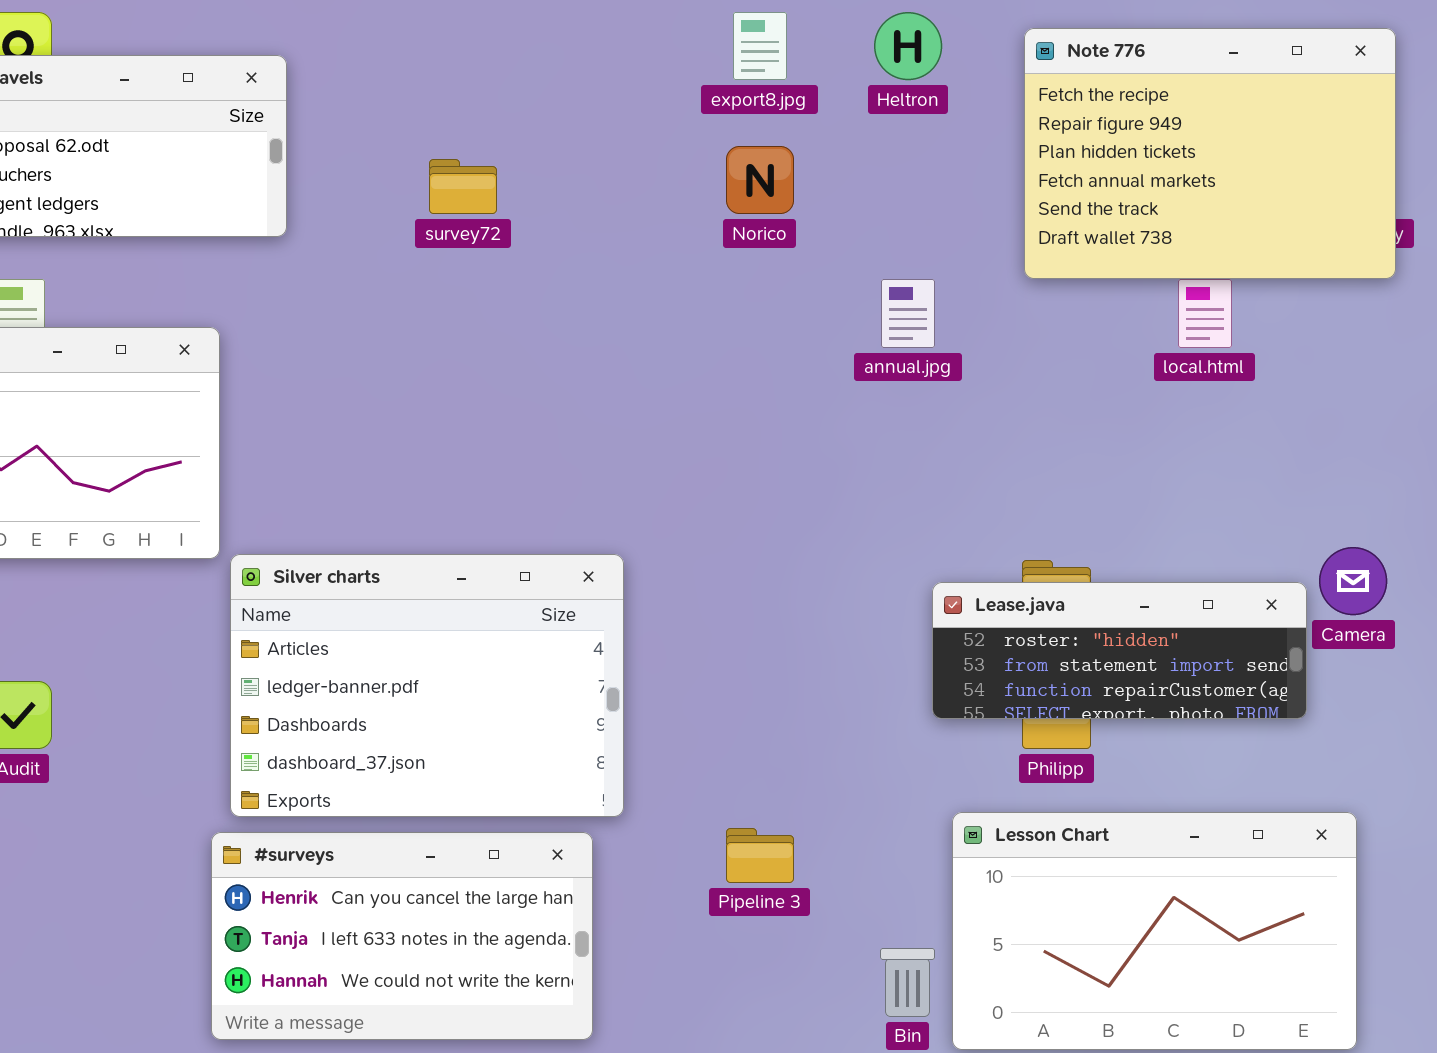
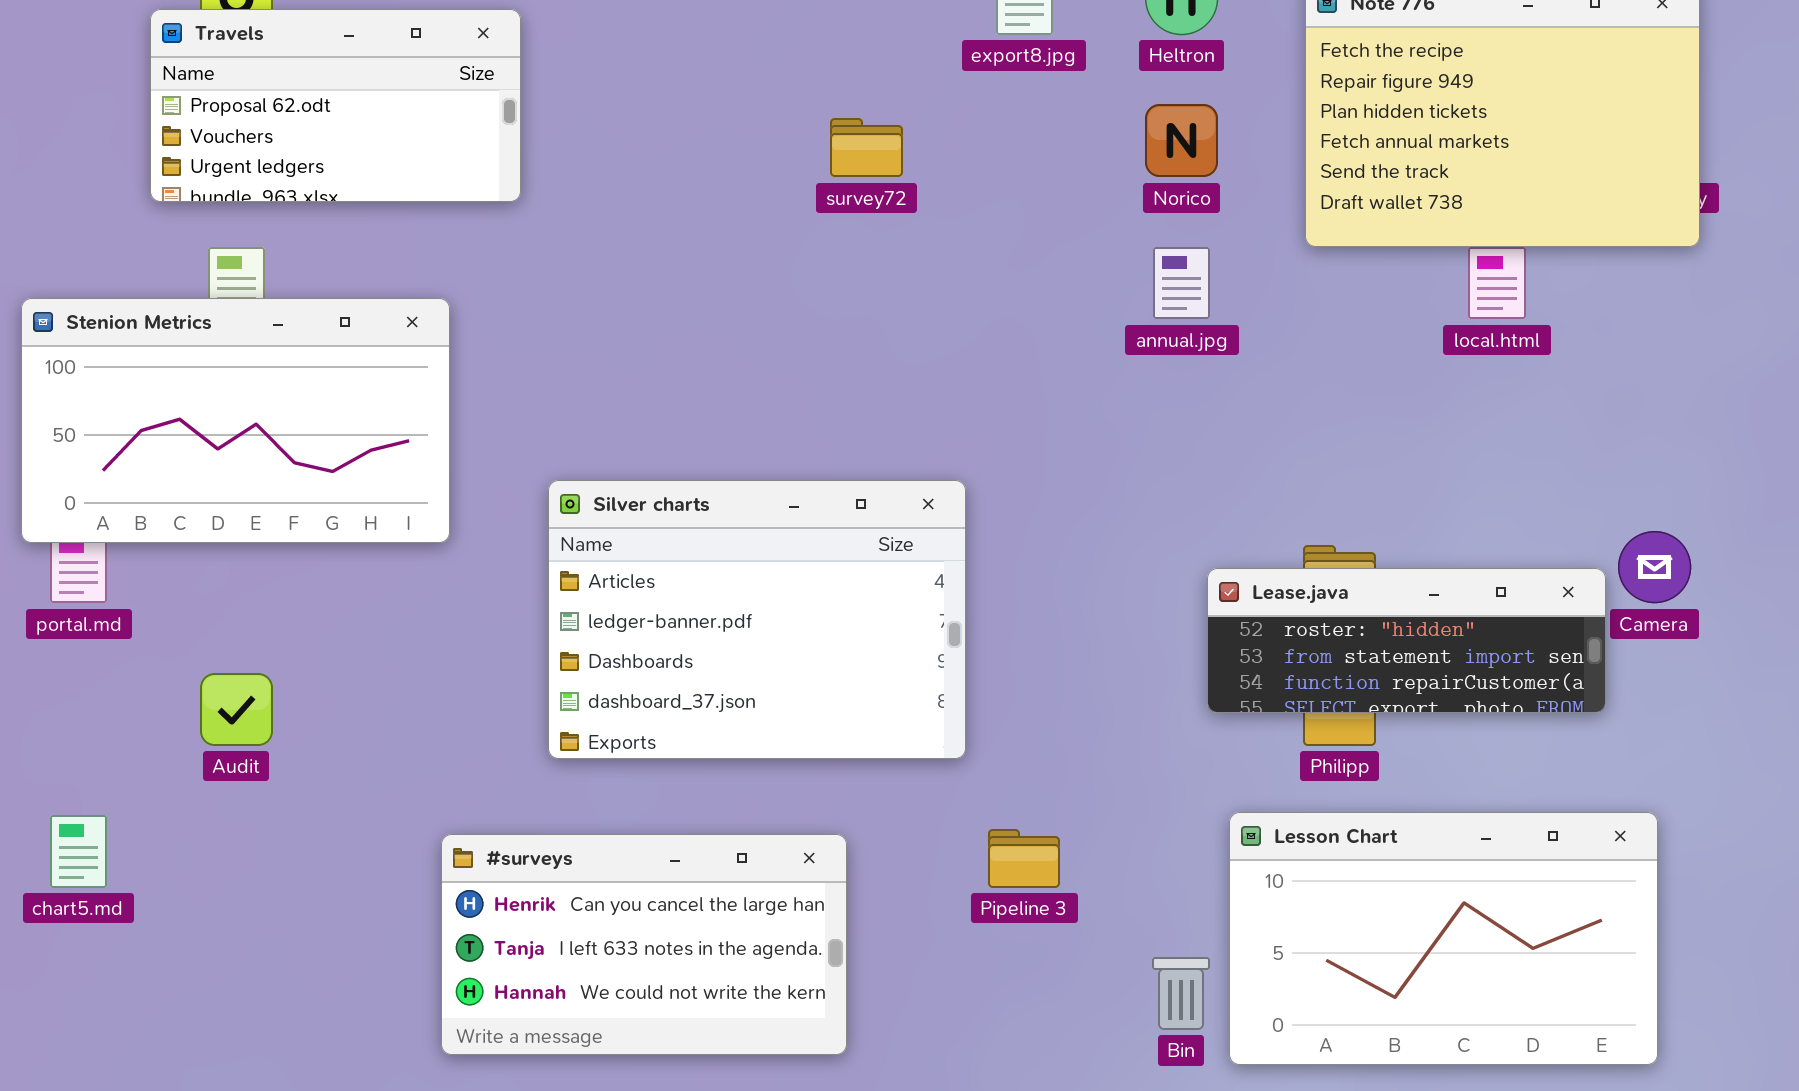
Norico: [726,146,794,214] -> [1145,104,1218,177], moved
survey72: [429,159,497,214] -> [830,118,903,177], moved
Silver charts: [230,554,624,817] -> [548,480,966,759], moved

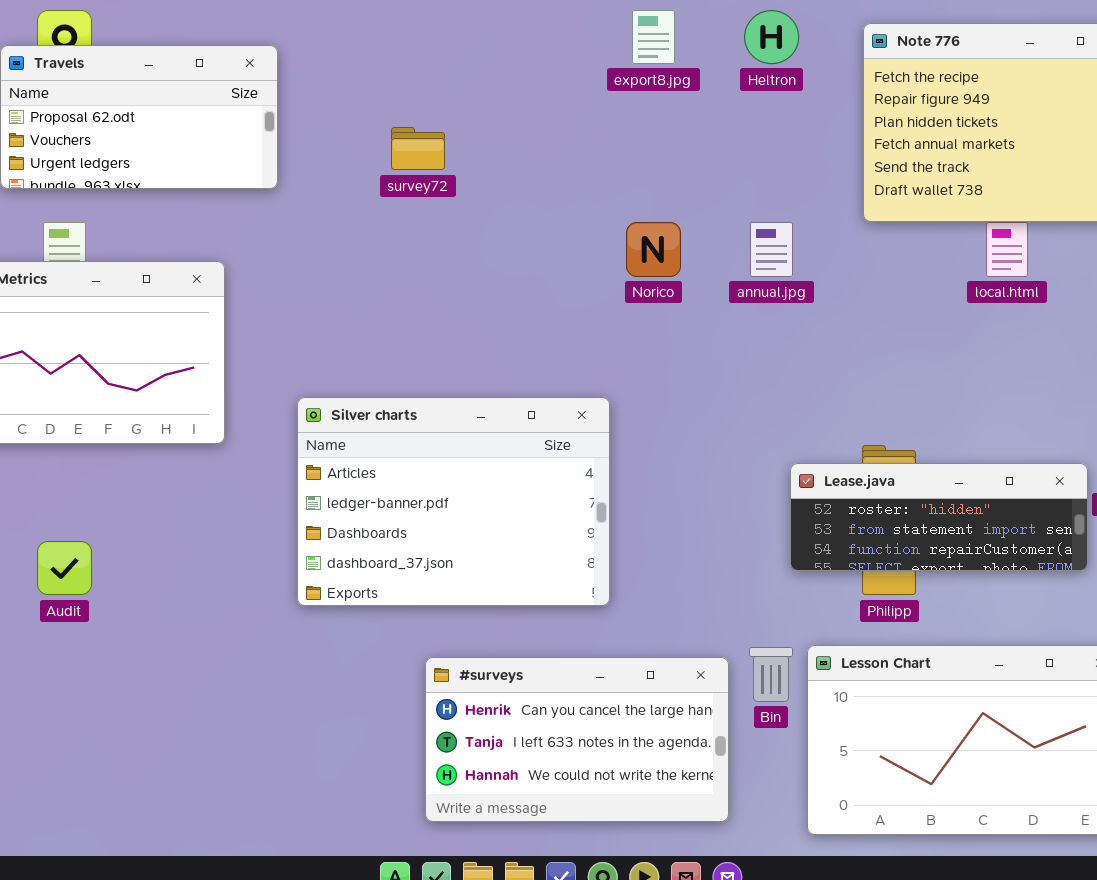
Norico: [1145,104,1218,177] -> [626,222,681,277], moved
survey72: [830,118,903,177] -> [391,127,445,170], moved
#surveys: [441,834,847,1055] -> [425,657,729,822], moved
Bin: [1152,957,1210,1030] -> [749,647,793,702], moved

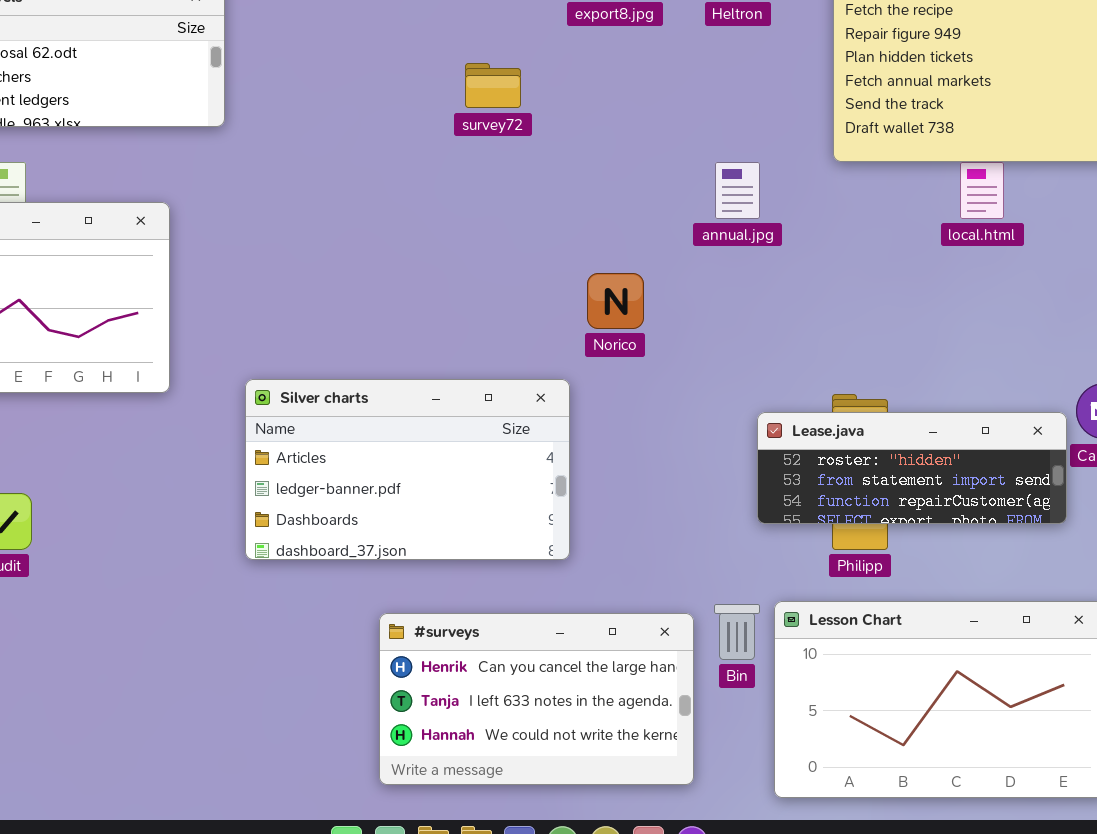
survey72: [391,127,445,170] -> [465,63,521,108], moved
Norico: [626,222,681,277] -> [587,273,644,329], moved
Silver charts: [297,397,610,606] -> [245,379,570,560], resized

